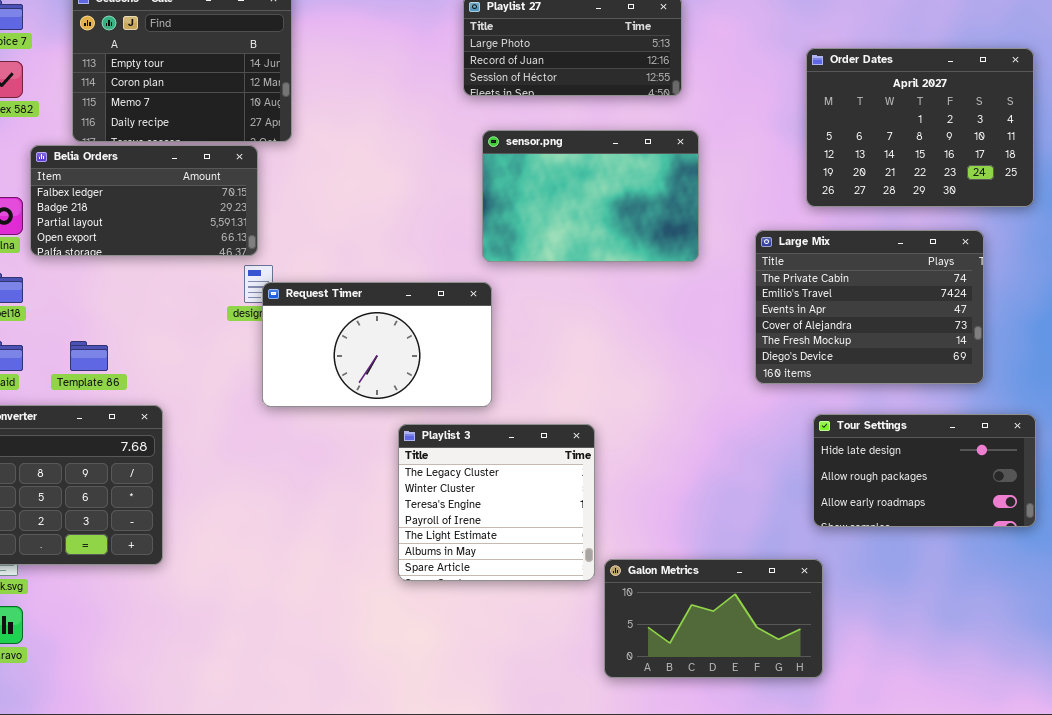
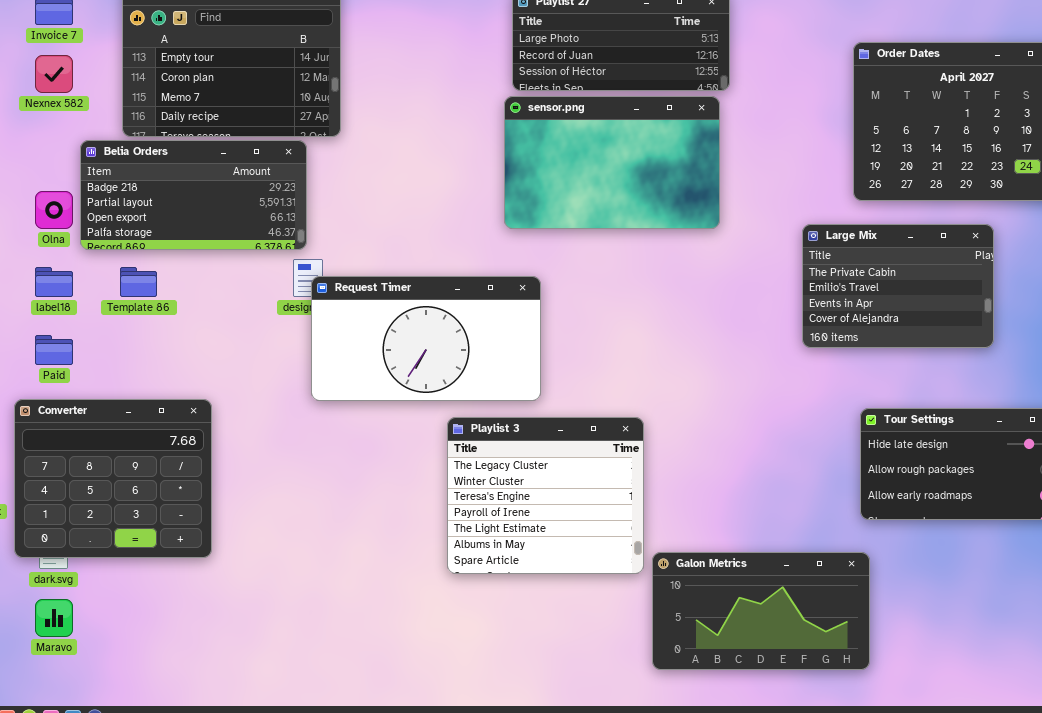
sensor.png: [482,130,699,262] -> [504,96,720,229], moved
Belia Orders: [30,145,258,256] -> [80,140,307,250], scrolled down 1 row
Large Mix: [755,230,984,384] -> [802,224,994,348], resized
Template 86: [70,341,108,371] -> [120,267,157,297], moved

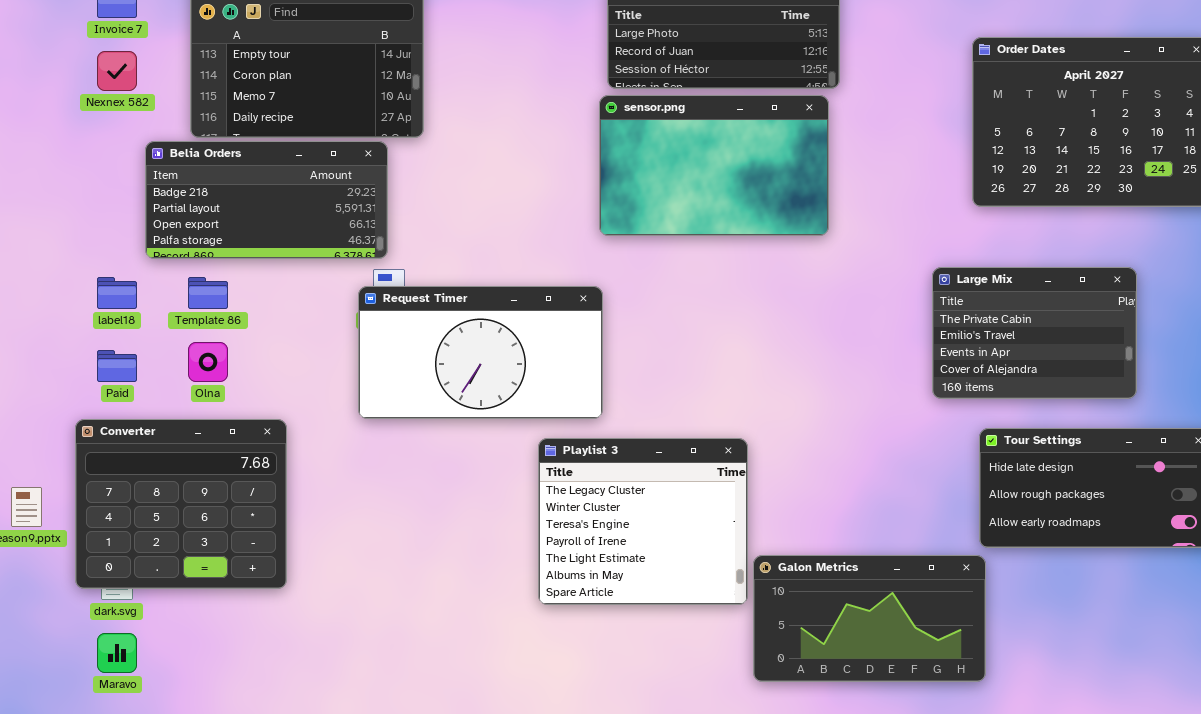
Olna: [35,191,73,229] -> [188,342,228,382], moved
Large Mix: [802,224,994,348] -> [932,267,1137,399], moved
Request Timer: [311,276,541,401] -> [358,286,603,419], moved
Galon Metrics: [652,552,870,670] -> [753,555,986,682], moved

